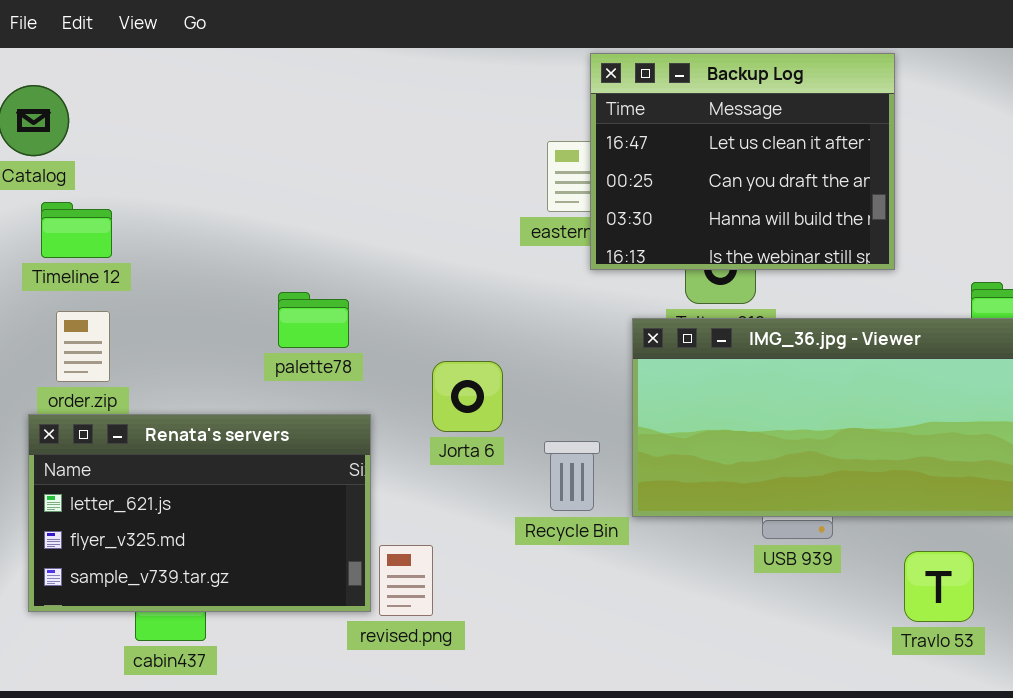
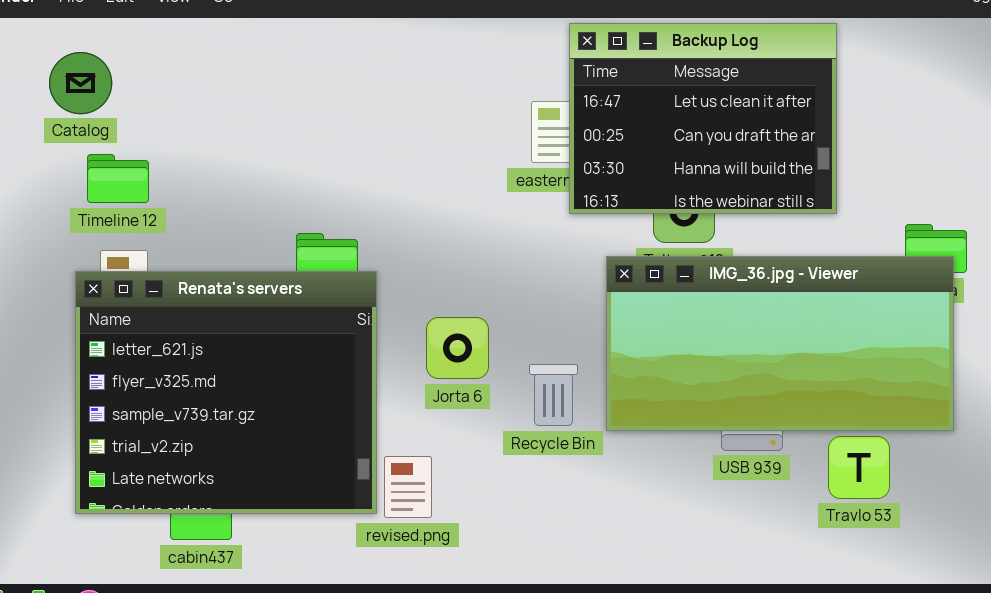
Jorta 6: [432,361,503,432] -> [426,317,489,379], moved
Renata's servers: [28,414,371,612] -> [75,271,377,514], resized
Travlo 53: [904,551,974,622] -> [828,436,890,499], moved

